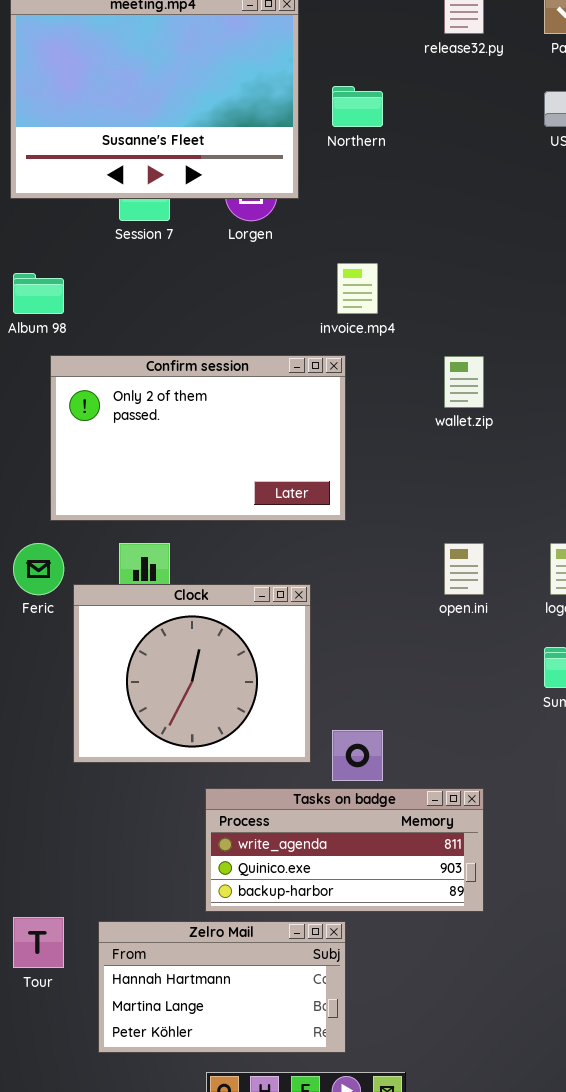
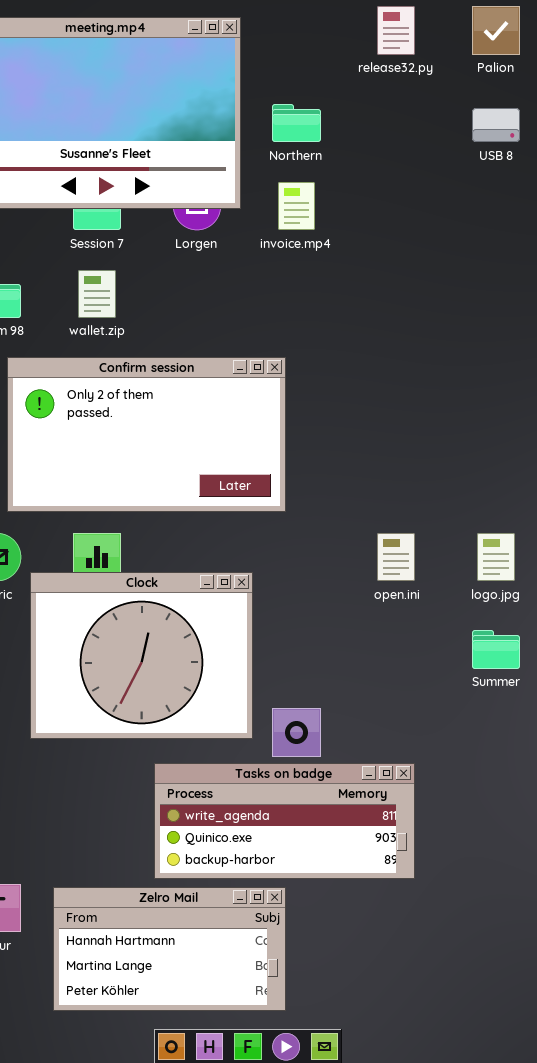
invoice.mp4: [337,263,378,314] -> [278,182,315,230], moved
wallet.zip: [444,356,484,408] -> [78,270,116,318], moved

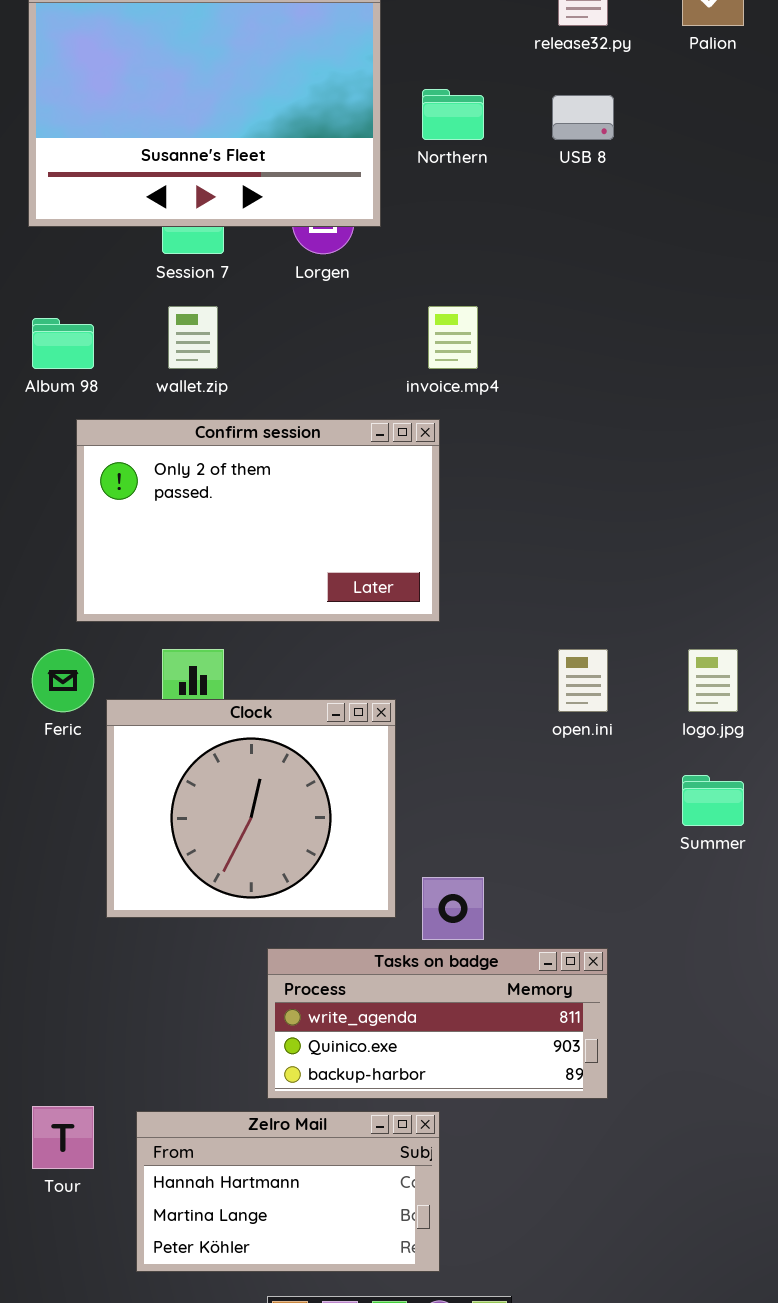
USB 8: [472,108,520,142] -> [552,95,614,140], moved
invoice.mp4: [278,182,315,230] -> [428,306,478,369], moved

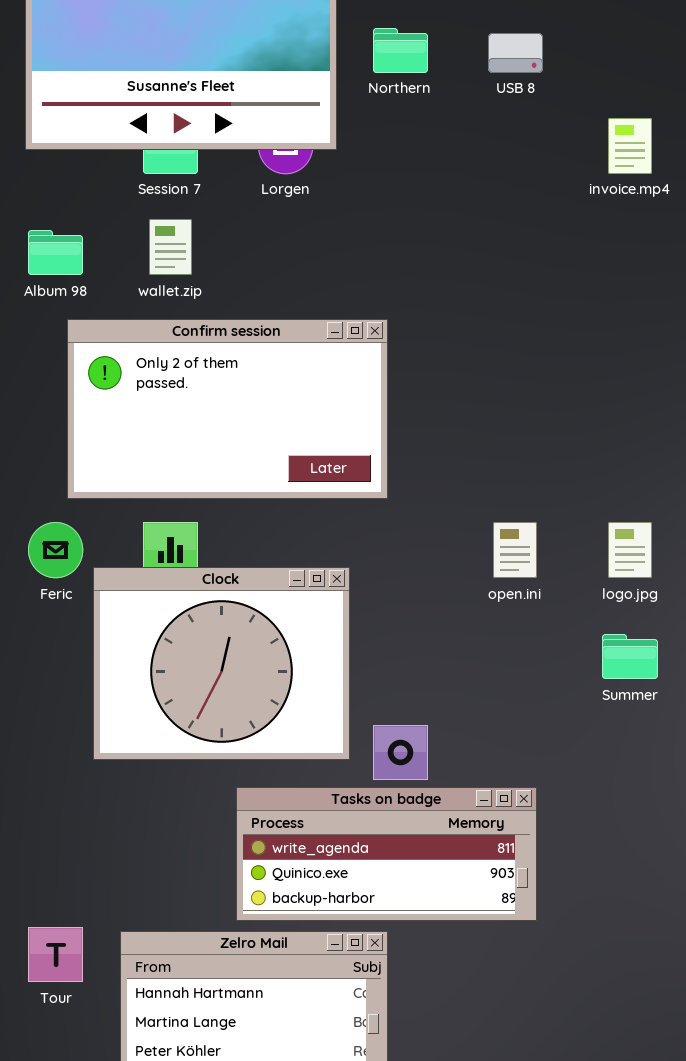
invoice.mp4: [428,306,478,369] -> [608,118,652,174], moved

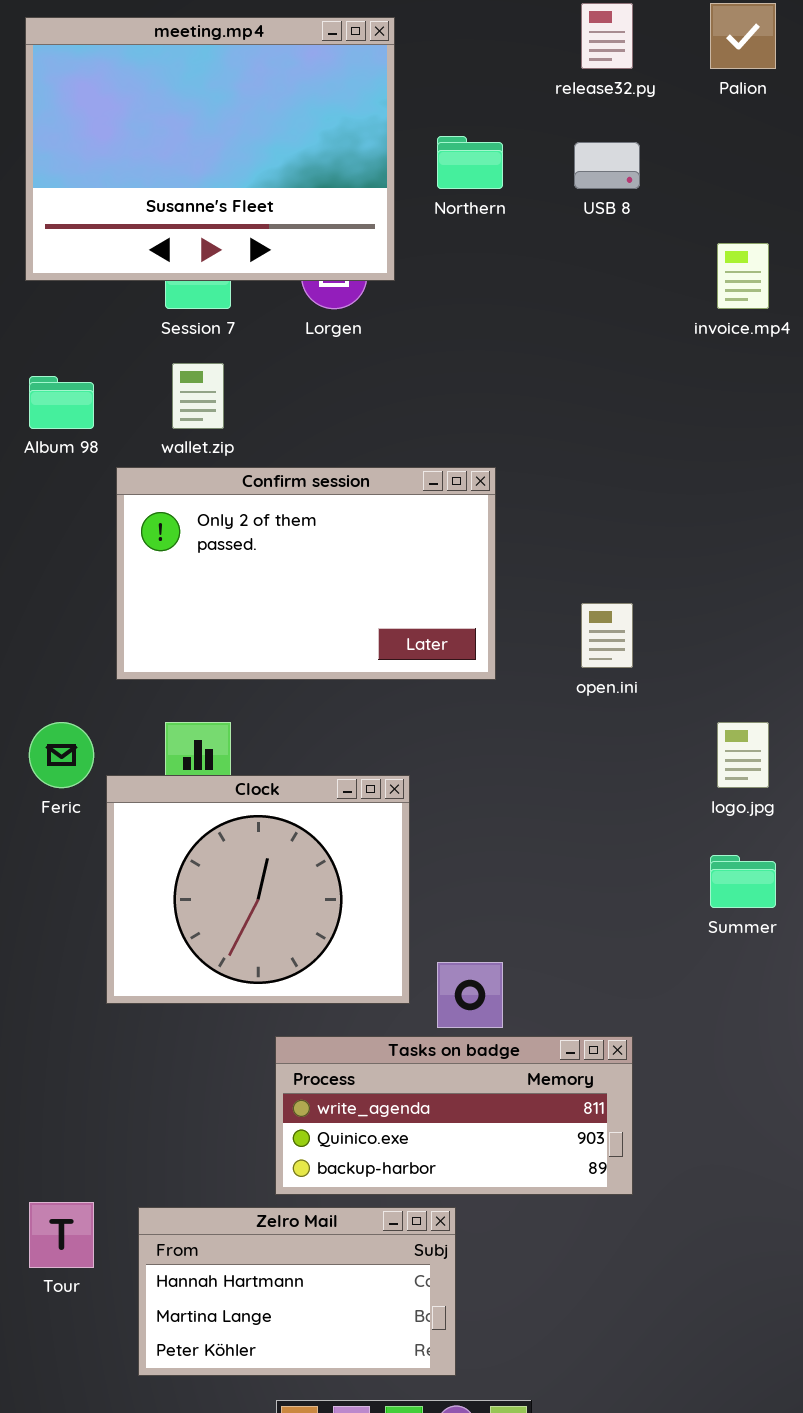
Confirm session: [67,319,388,499] -> [116,467,496,680], moved
open.ini: [493,522,537,578] -> [581,603,633,668], moved

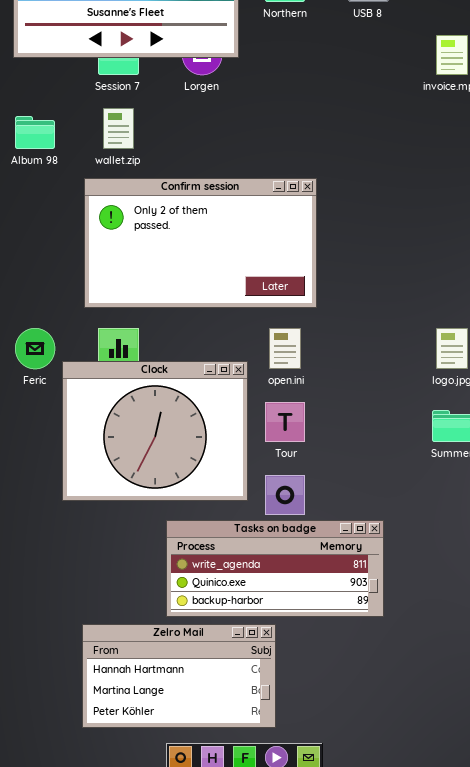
Confirm session: [116,467,496,680] -> [84,178,317,308], moved
open.ini: [581,603,633,668] -> [269,328,301,369], moved
Tour: [29,1202,94,1268] -> [265,402,305,442], moved

